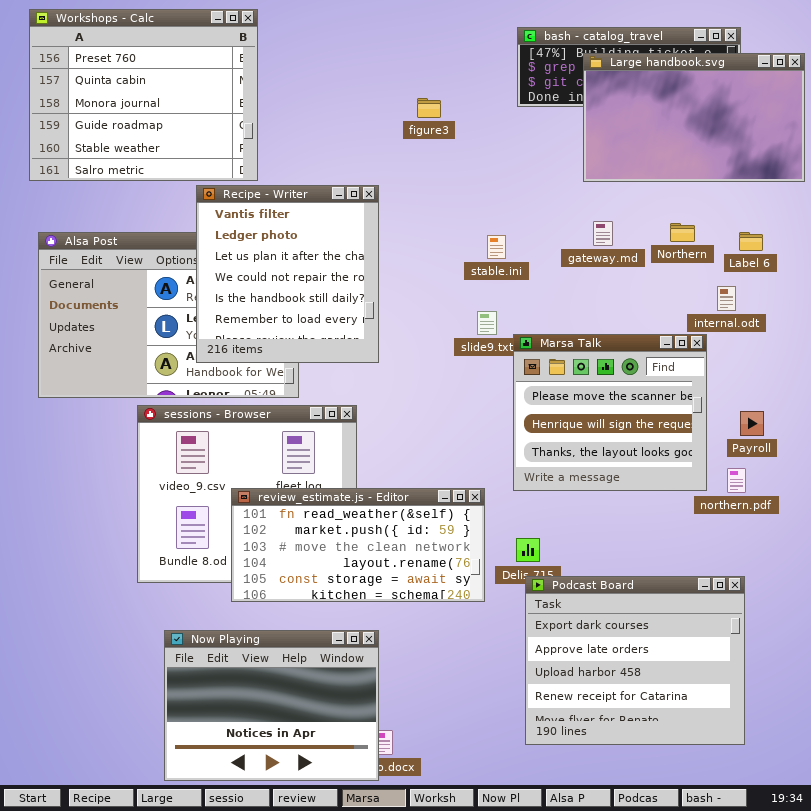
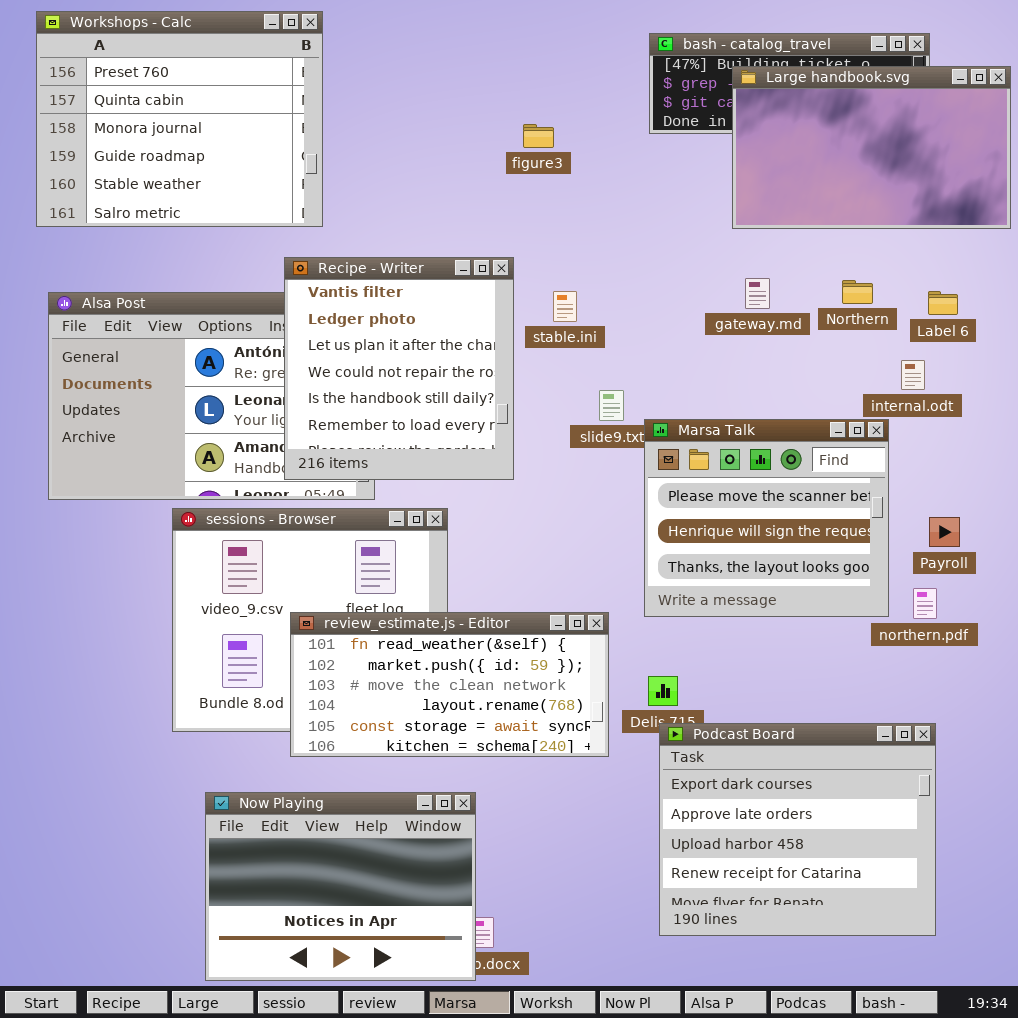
Recipe - Writer: [196,185,379,363] -> [284,257,514,480], moved
stable.ini: [487,235,506,259] -> [553,291,577,322], moved

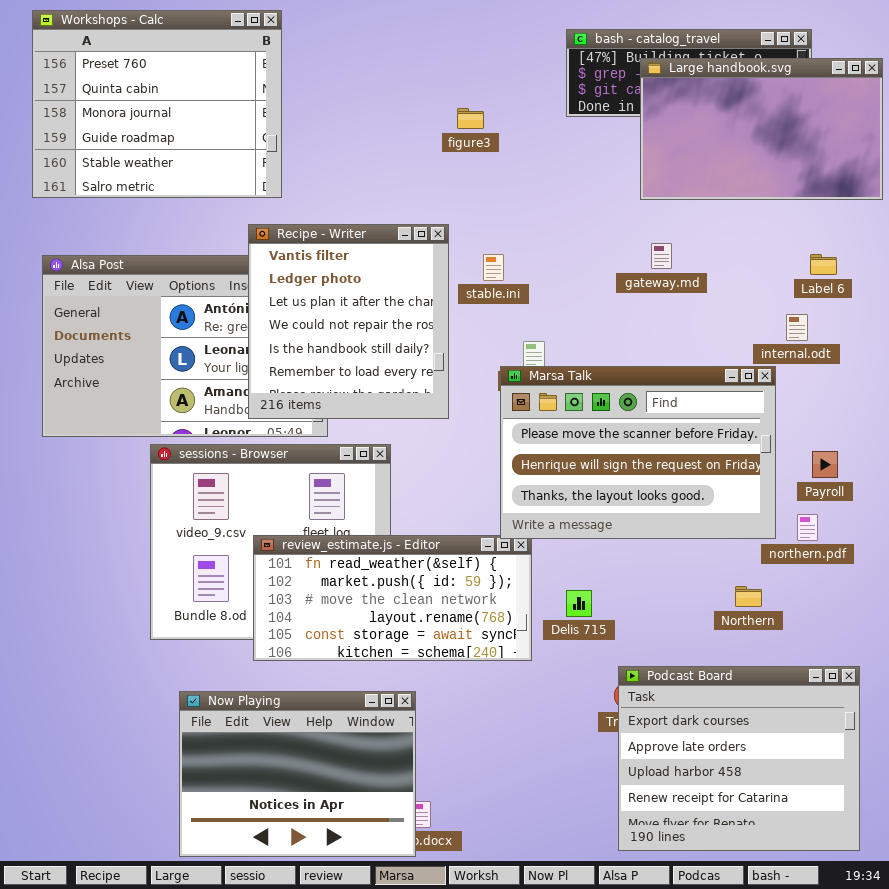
Northern: [842,280,873,304] -> [735,586,762,607], moved
Marsa Talk: [644,419,889,617] -> [500,366,776,539], resized
Podcast Board: [659,723,936,936] -> [618,666,860,851], moved

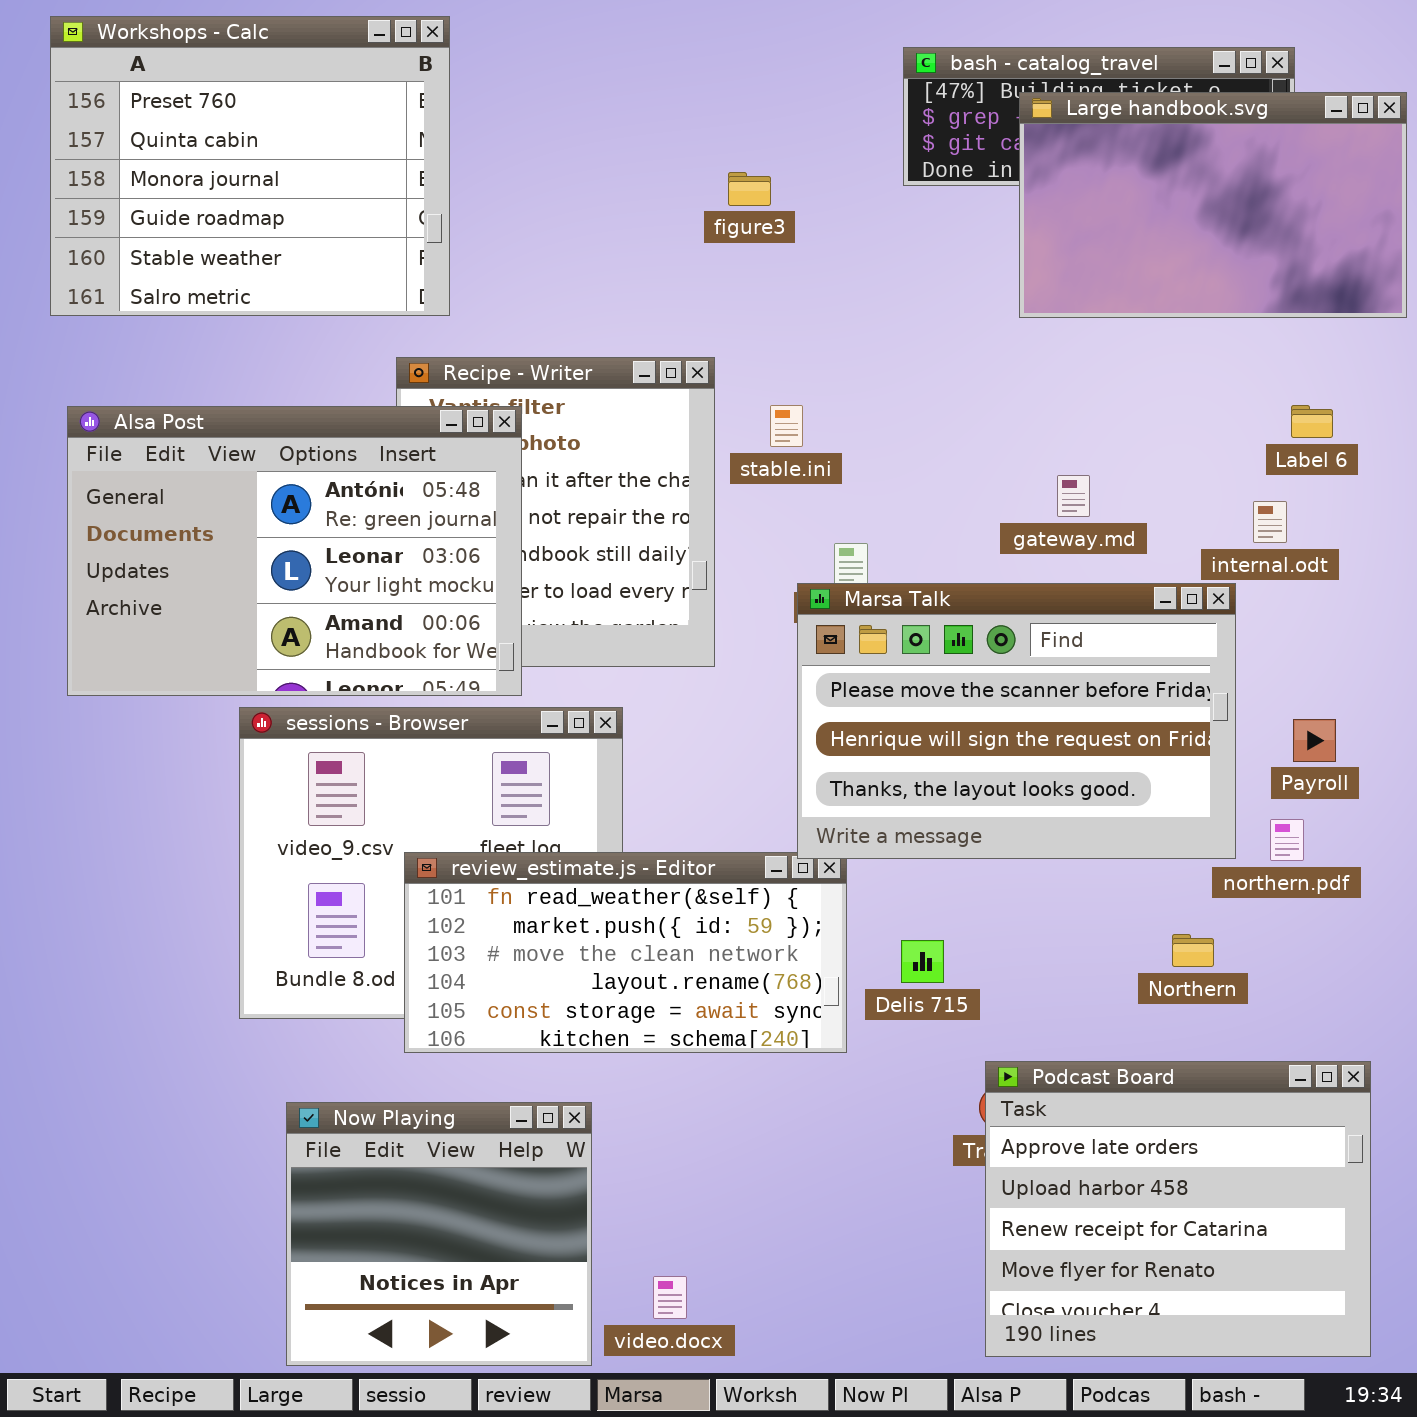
gateway.md: [651,243,672,269] -> [1057,475,1090,517], moved
Alsa Post: [42,255,328,437] -> [67,406,522,696], raised
Podcast Board: [618,666,860,851] -> [985,1061,1371,1357], scrolled down 1 row
Now Playing: [179,691,416,857] -> [286,1102,592,1366], resized

